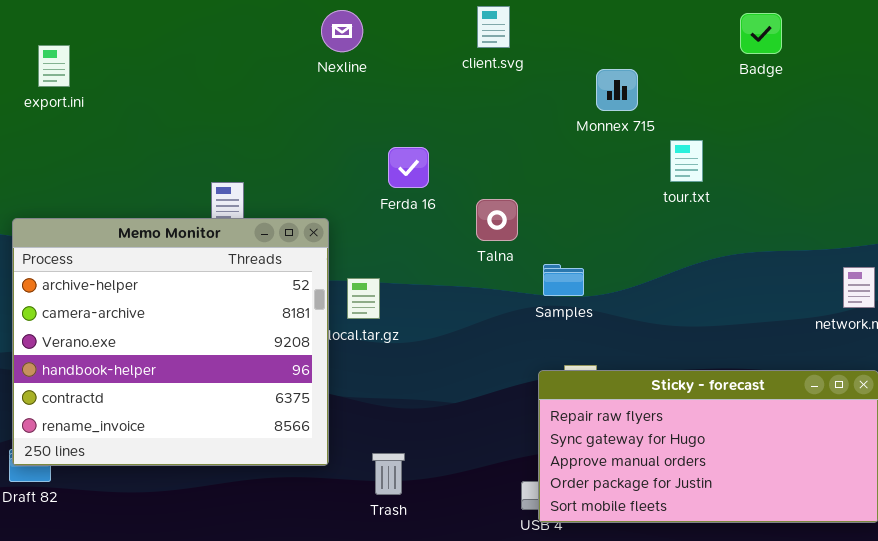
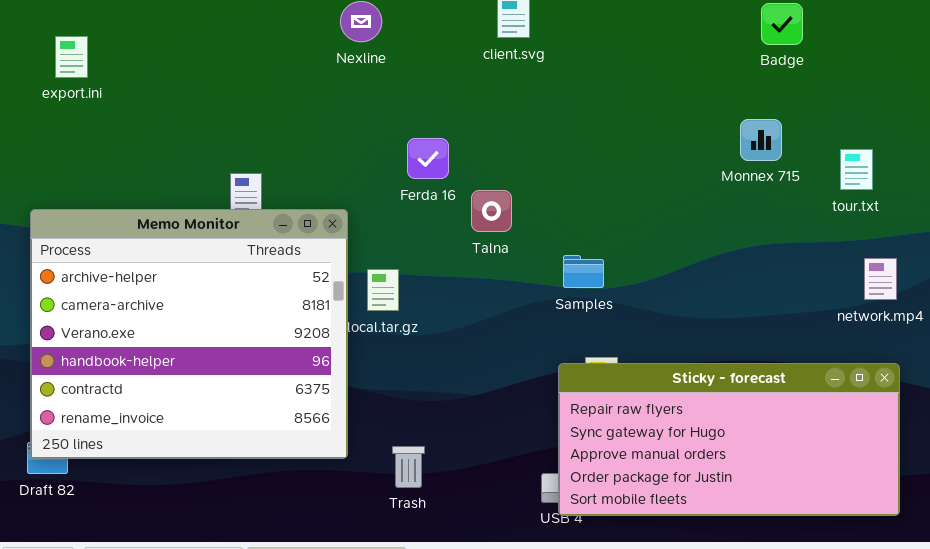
Monnex 715: [596,69,638,111] -> [740,119,782,161], moved
tour.txt: [670,140,703,182] -> [840,149,873,190], moved
Talna: [476,199,518,241] -> [471,190,512,232], moved

